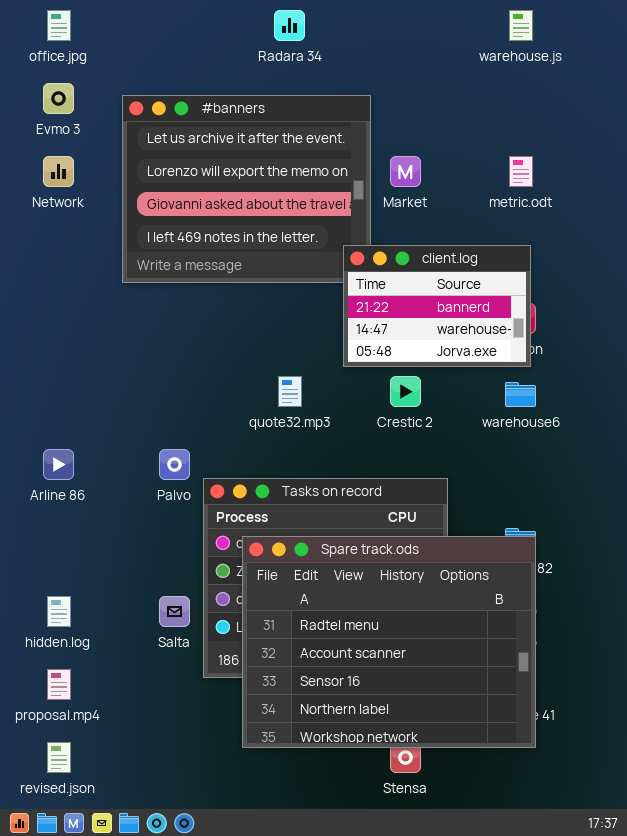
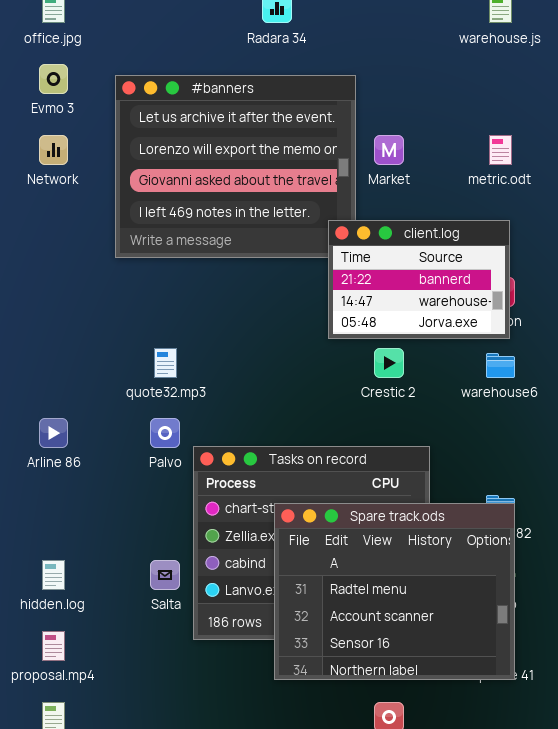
quote32.mp3: [278,376,302,407] -> [154,348,177,378], moved
Spare track.ods: [242,536,536,748] -> [274,503,515,680], resized

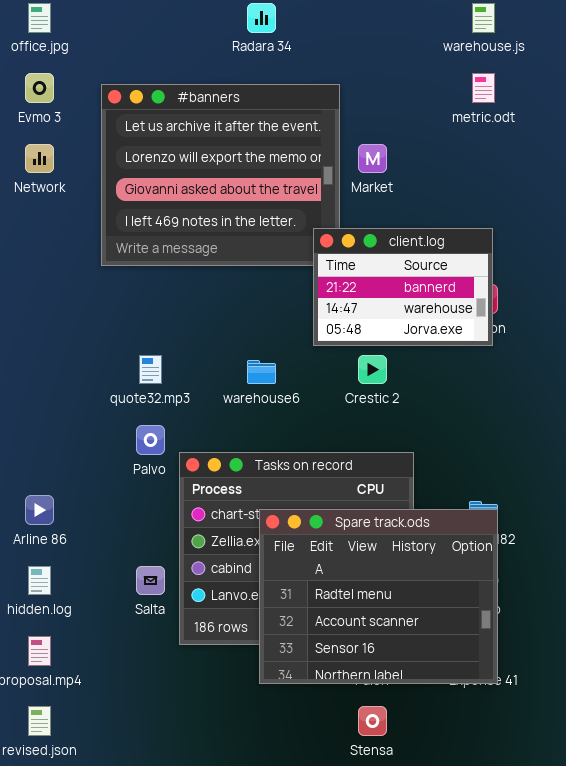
metric.odt: [489,135,512,165] -> [472,73,495,103], moved
warehouse6: [486,353,515,378] -> [247,360,276,384], moved
Arline 86: [39,418,68,448] -> [25,495,54,525], moved

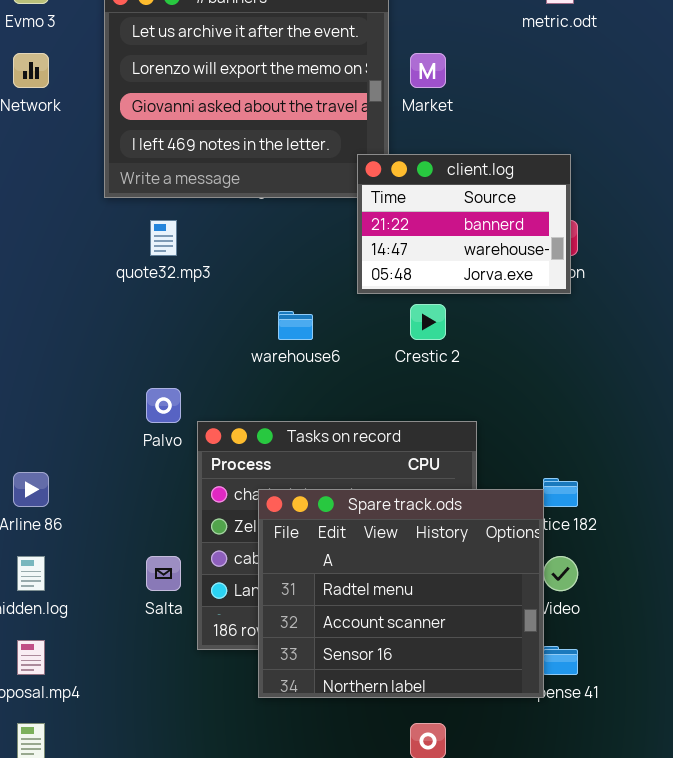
quote32.mp3: [139,355,162,384] -> [150,220,177,256], moved
Spare track.ods: [259,509,498,684] -> [258,489,544,698], moved

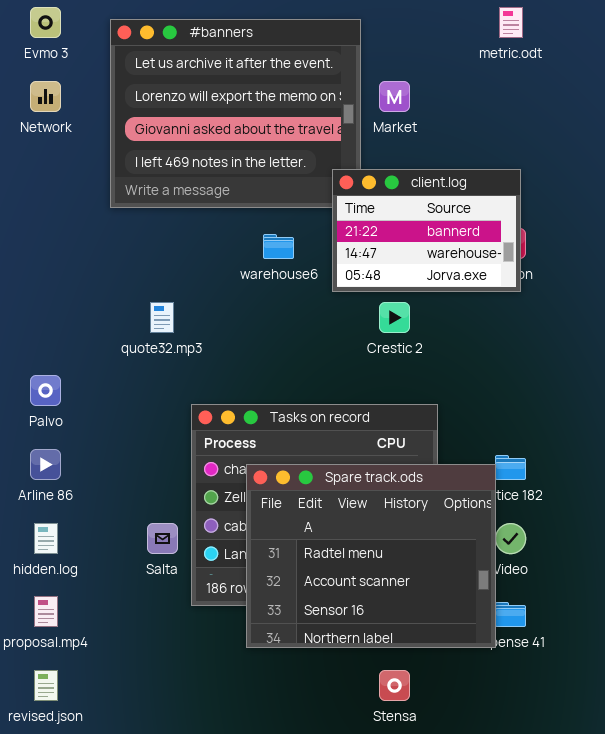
quote32.mp3: [150,220,177,256] -> [150,302,174,333], moved
warehouse6: [278,311,313,340] -> [263,234,294,259], moved
Palvo: [146,388,181,423] -> [30,375,61,406], moved

